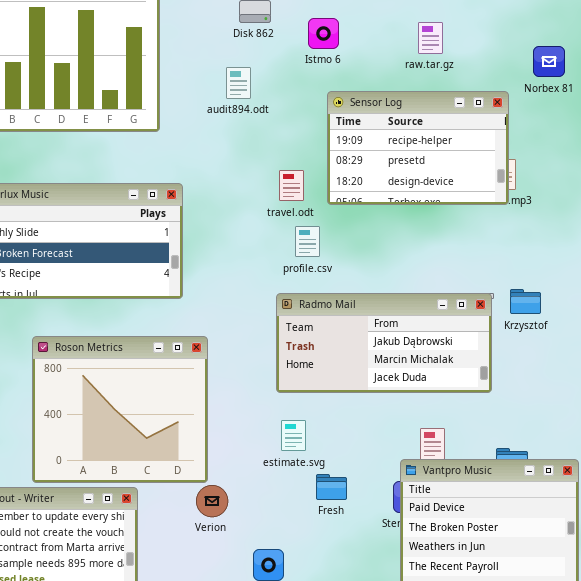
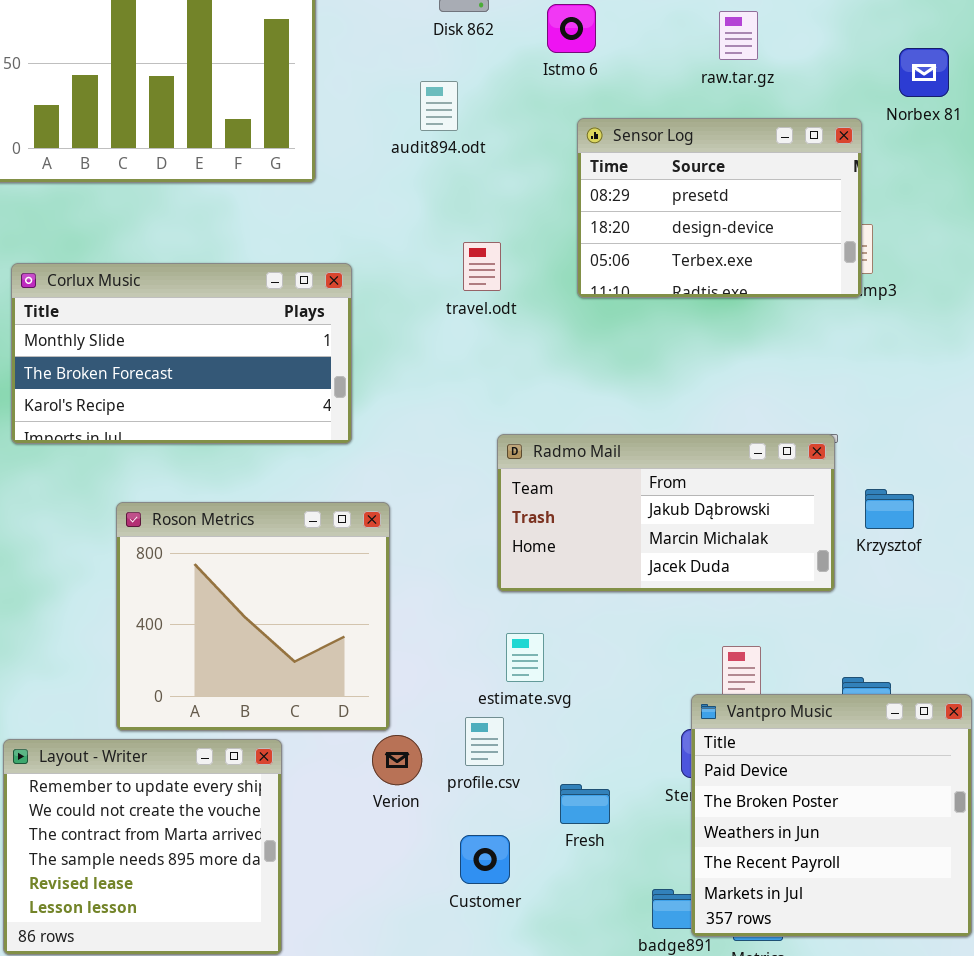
Sensor Log: [327,91,509,205] -> [577,118,862,298], scrolled down 1 row
travel.odt: [279,170,304,201] -> [463,242,501,291], moved
profile.csv: [295,226,320,257] -> [465,717,504,766], moved
Krzysztof: [510,289,541,314] -> [865,489,914,529], moved
Fresh: [316,474,347,500] -> [560,784,610,824], moved

